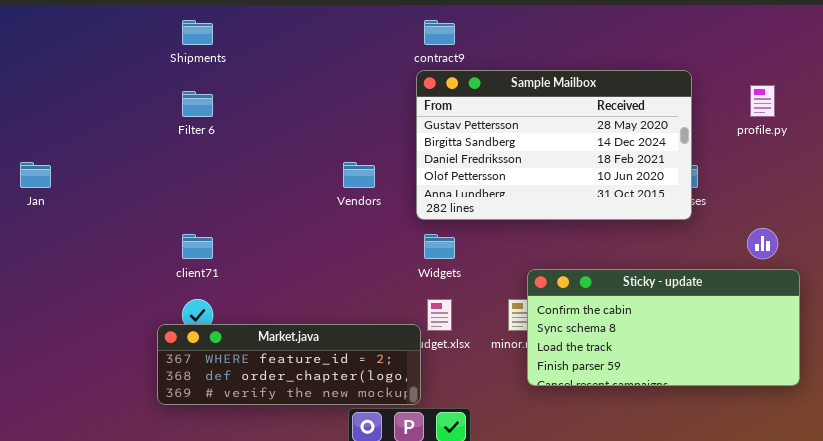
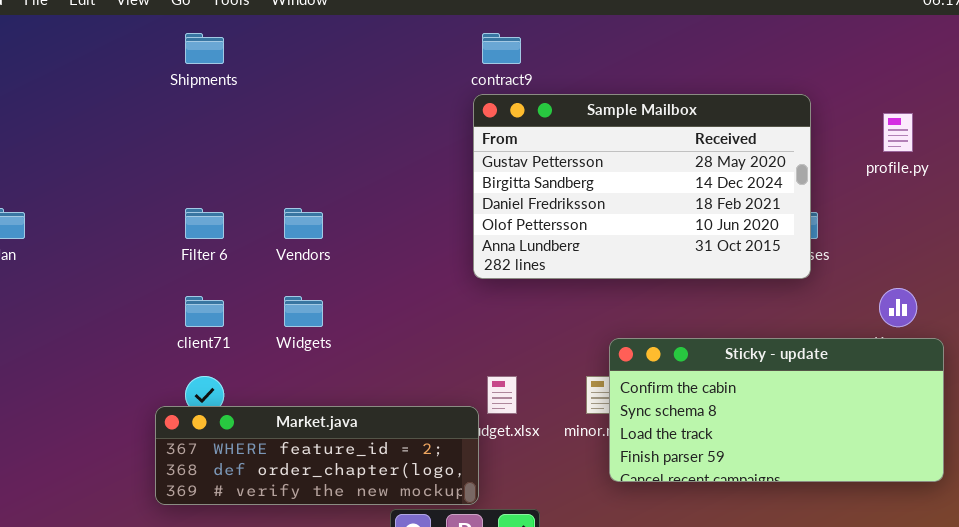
Filter 6: [182,91,213,117] -> [185,208,224,239], moved
Vendors: [343,162,375,188] -> [284,208,323,239], moved
Widgets: [424,234,455,259] -> [284,296,323,327], moved

